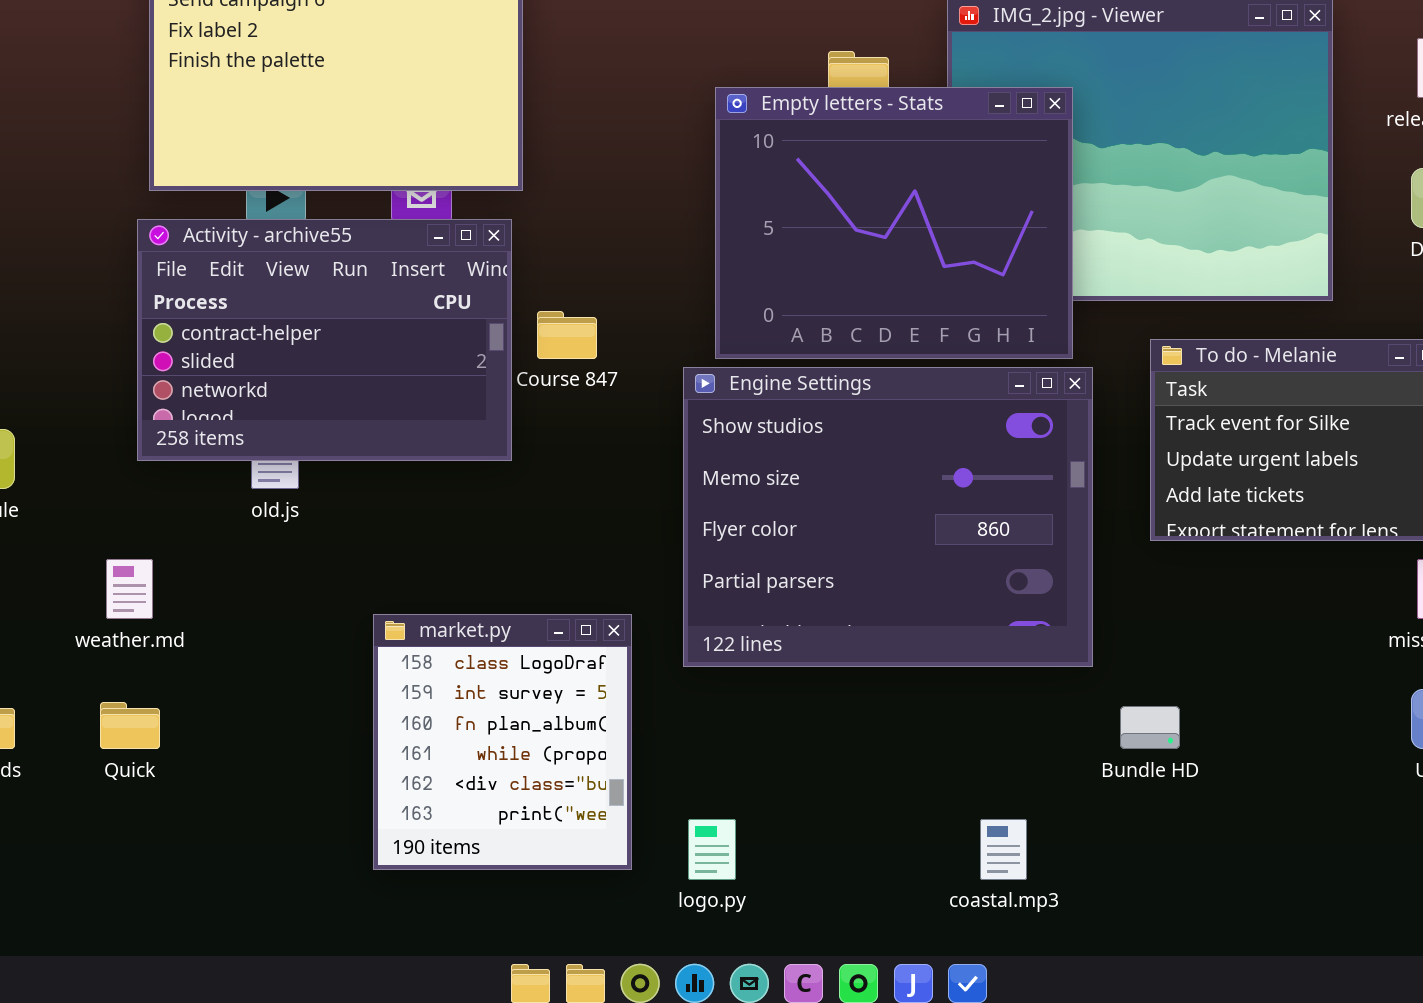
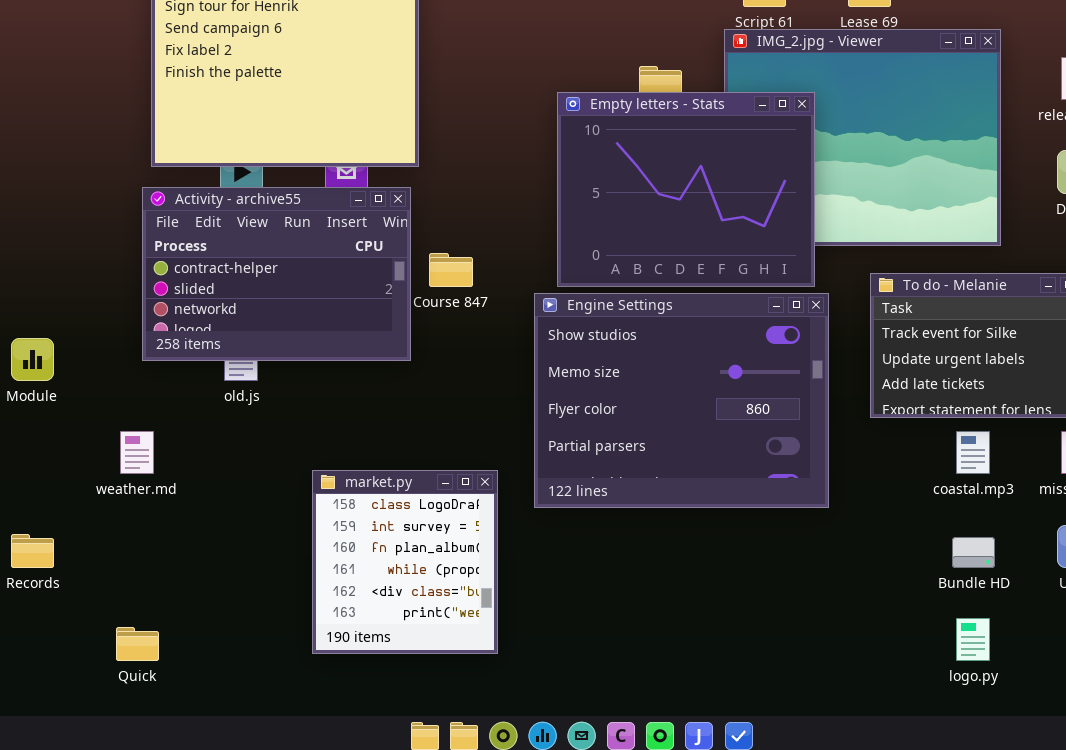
Quick: [100,702,160,749] -> [116,627,159,661], moved
Bundle HD: [1120,706,1180,749] -> [952,537,995,568], moved
logo.py: [688,819,736,880] -> [956,618,990,661], moved
coastal.mp3: [980,819,1027,880] -> [956,431,990,474], moved

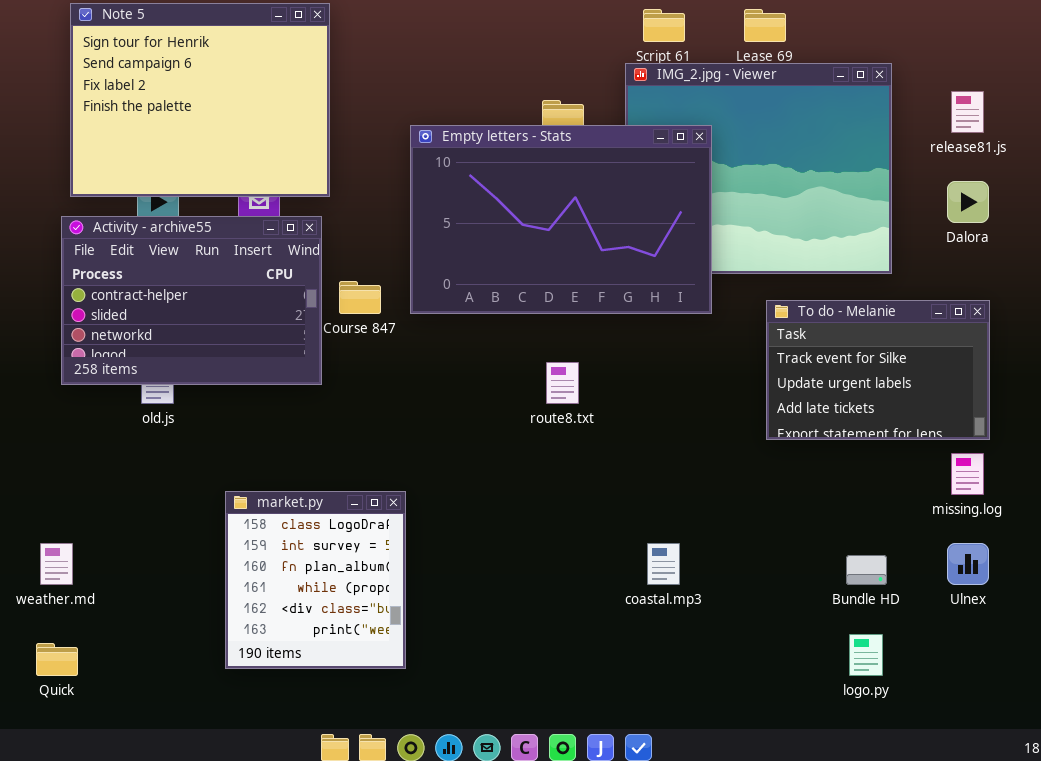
Empty letters - Stats: [557,92,815,287] -> [410,125,712,314], resized
Engine Settings: [534,293,829,508] -> none, closed
weather.md: [120,431,154,474] -> [40,543,73,585], moved
coastal.mp3: [956,431,990,474] -> [647,543,680,585], moved

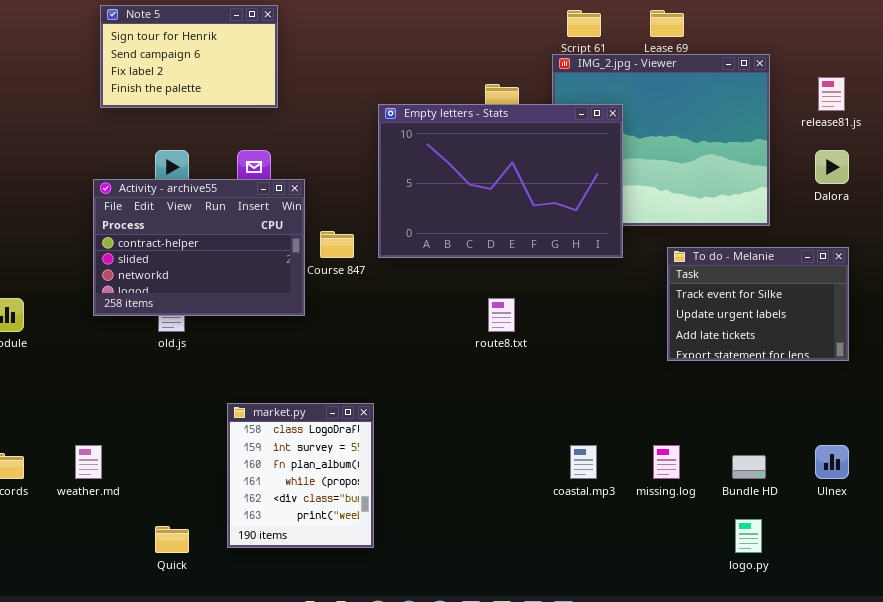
Note 5: [70,3,330,197] -> [100,5,278,108], resized
missing.log: [951,453,984,495] -> [653,445,680,479], moved
Quick: [36,643,78,676] -> [155,526,189,553], moved

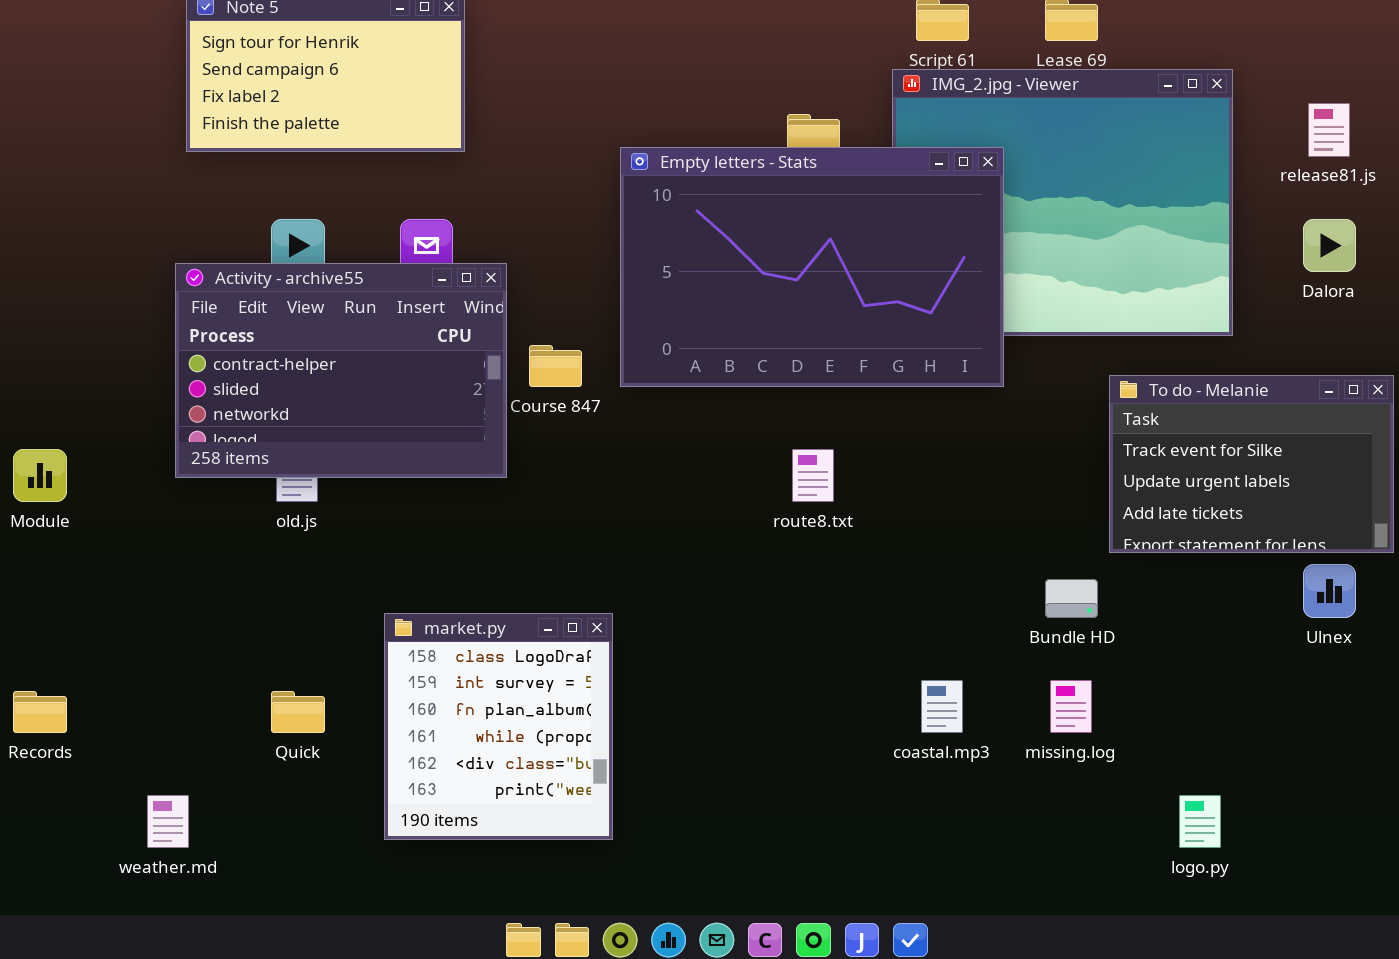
To do - Melanie: [667,247,849,361] -> [1109,375,1394,553], moved
weather.md: [75,445,102,479] -> [147,795,189,848], moved
Ulnex: [815,445,849,479] -> [1303,564,1356,618], moved
Bundle HD: [732,455,766,479] -> [1045,579,1098,618], moved
Quick: [155,526,189,553] -> [271,691,325,733], moved

